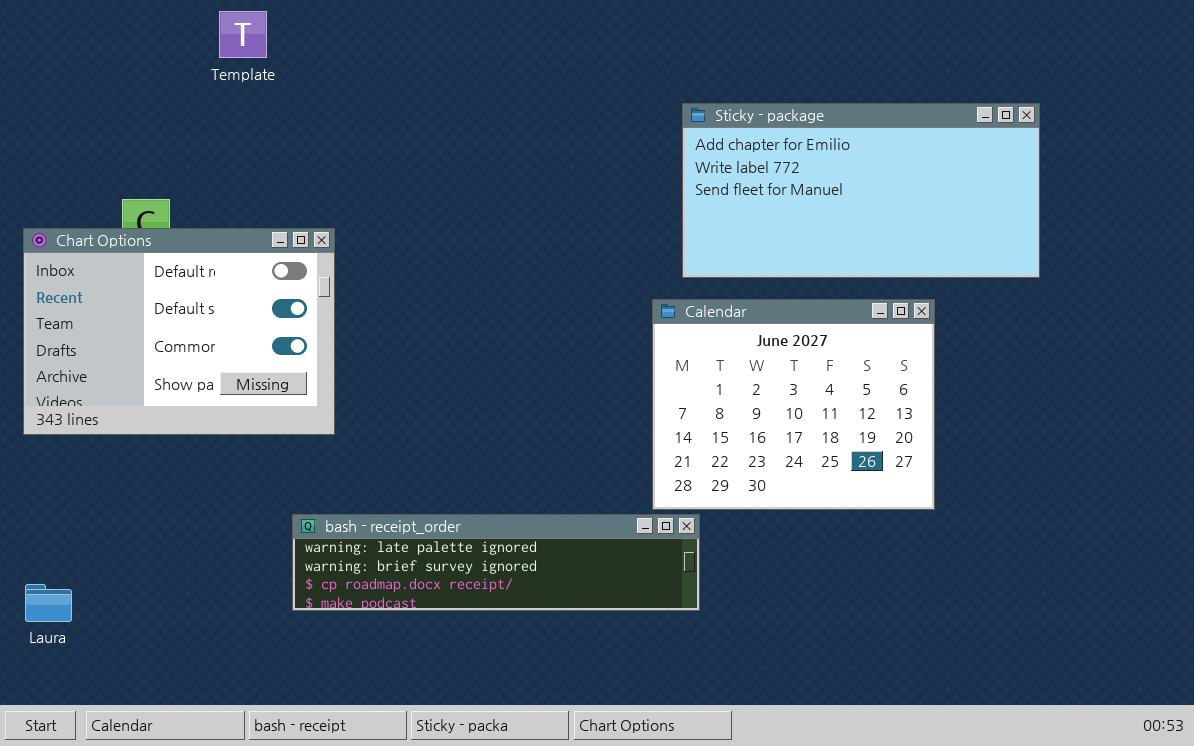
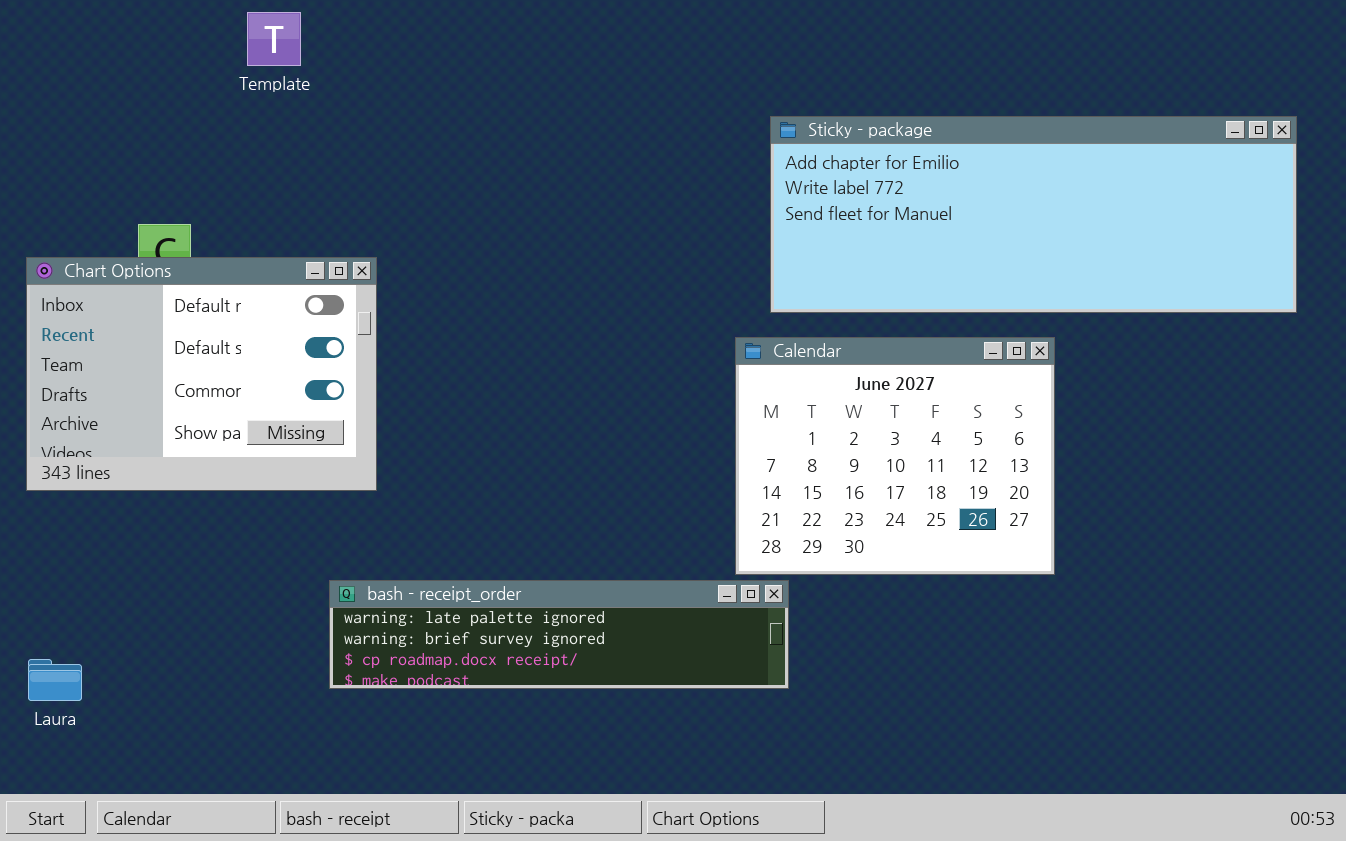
Sticky - package: [682,103,1040,278] -> [770,116,1297,313], resized

